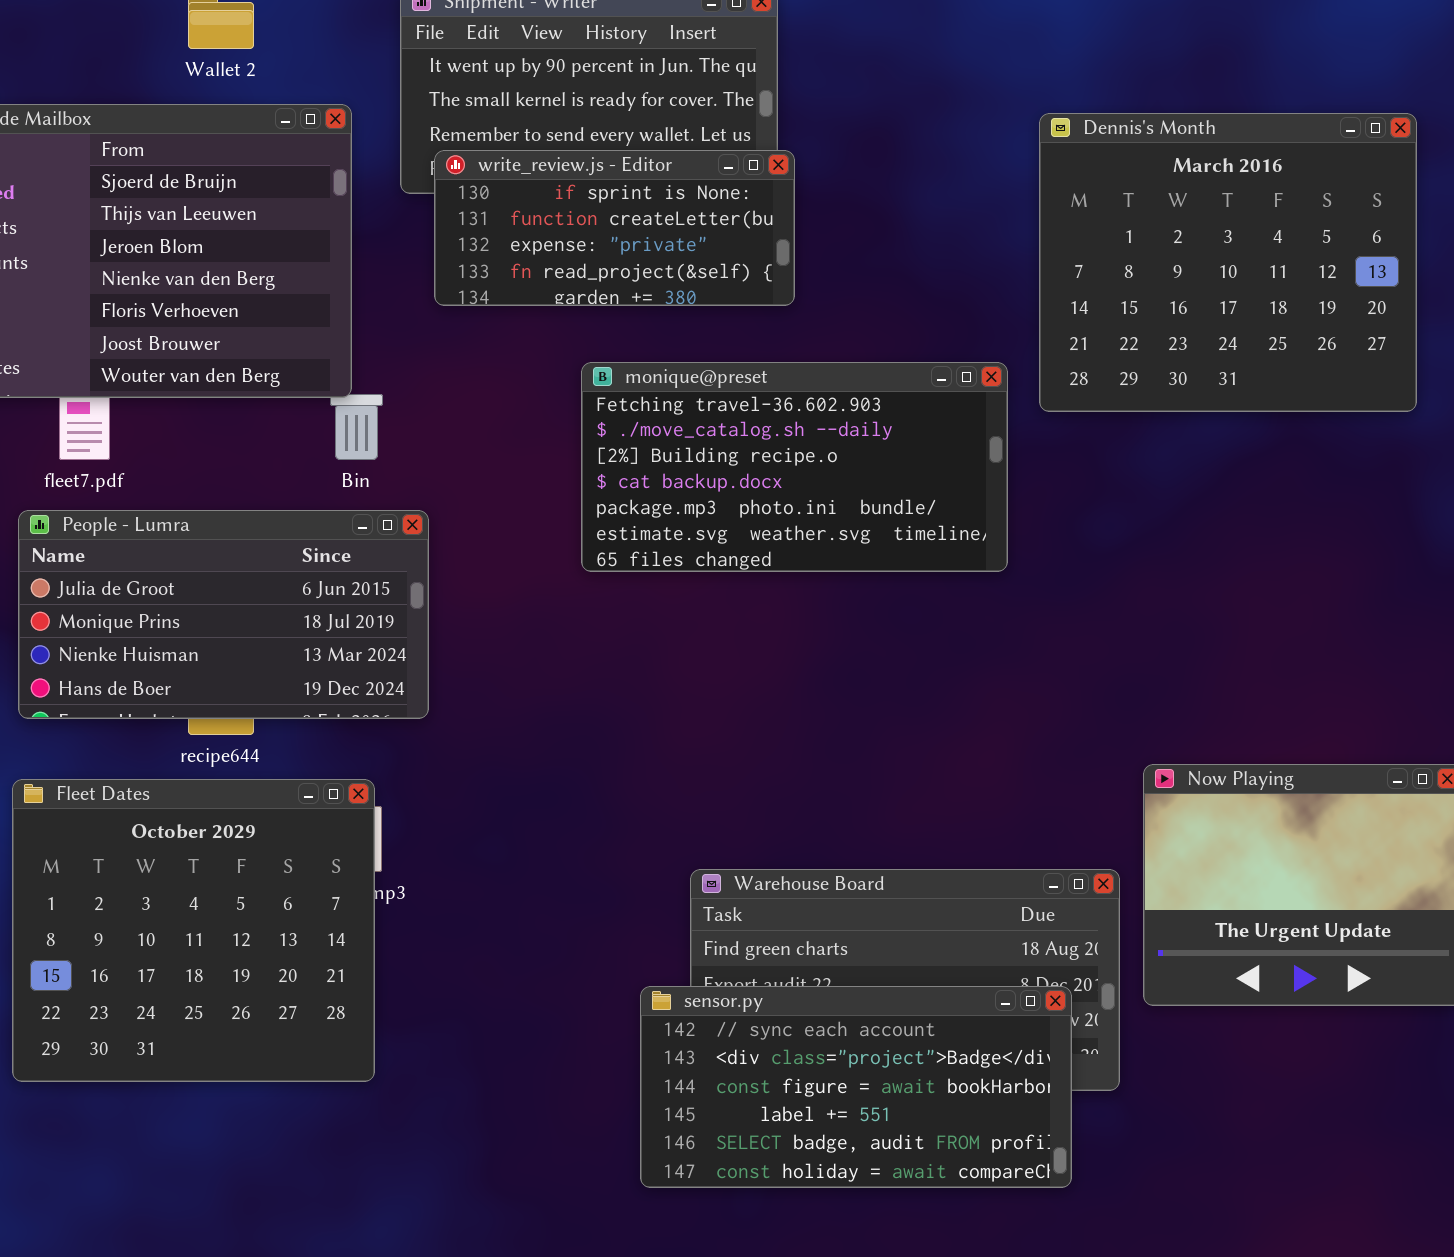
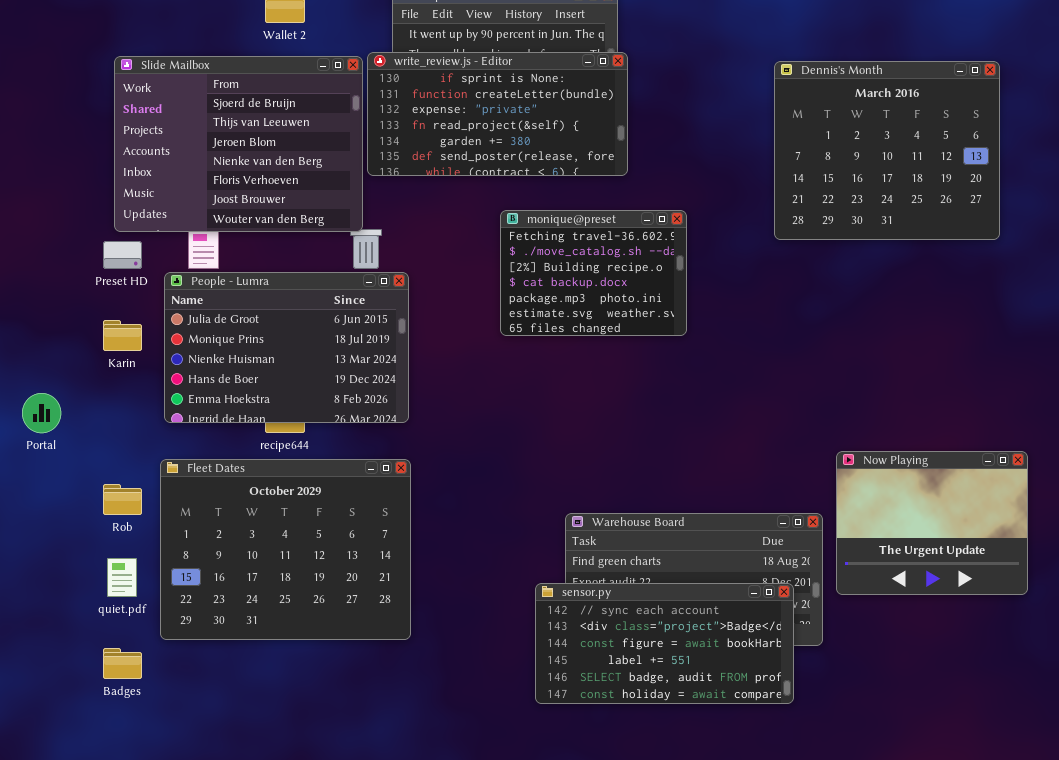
write_review.js - Editor: [434,150,795,306] -> [367,52,628,176], resized
monique@preset: [581,362,1008,572] -> [500,210,687,336], resized
People - Lumra: [18,510,429,719] -> [164,272,409,423], resized
Fleet Dates: [12,779,375,1082] -> [160,459,411,640], resized

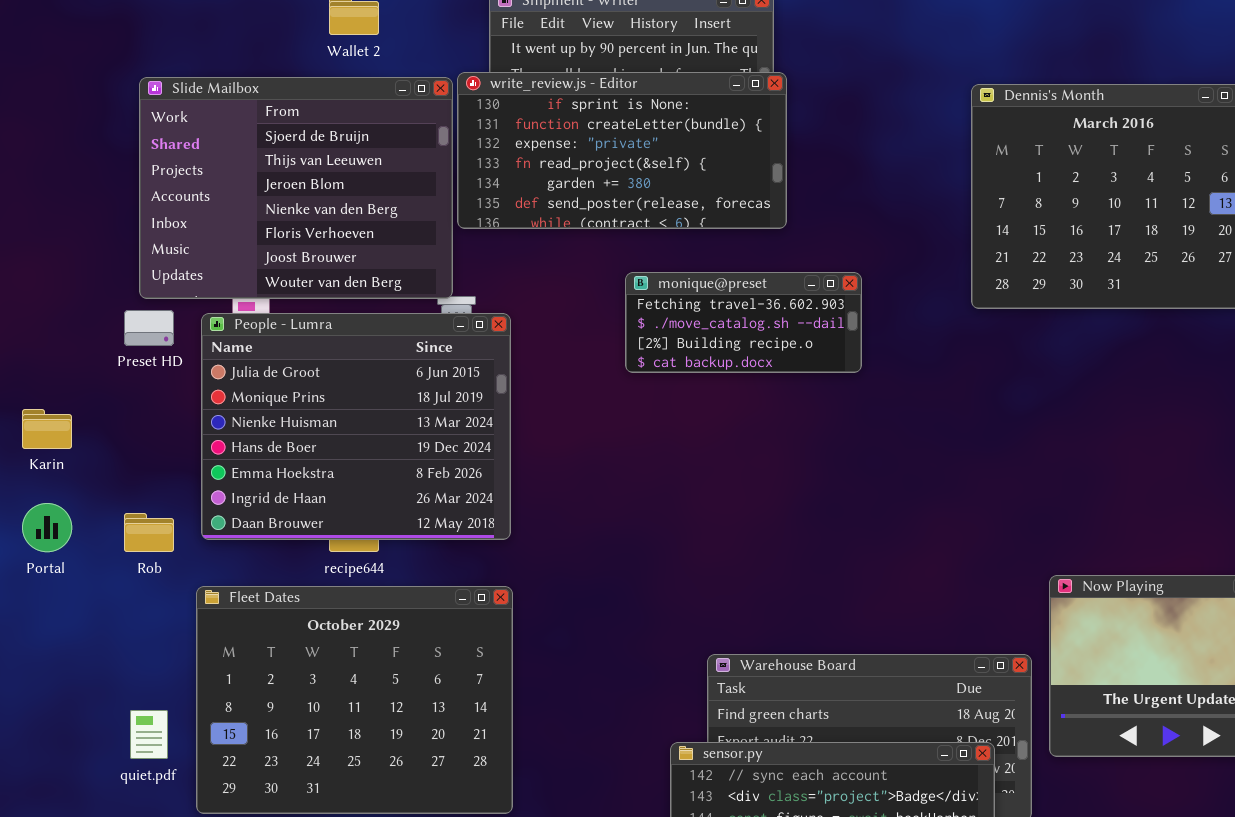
monique@preset: [500,210,687,336] -> [625,272,862,373], resized
People - Lumra: [164,272,409,423] -> [201,313,511,540], resized
Karin: [103,320,142,351] -> [22,409,72,449], moved
Rob: [103,484,142,515] -> [124,513,174,552], moved

